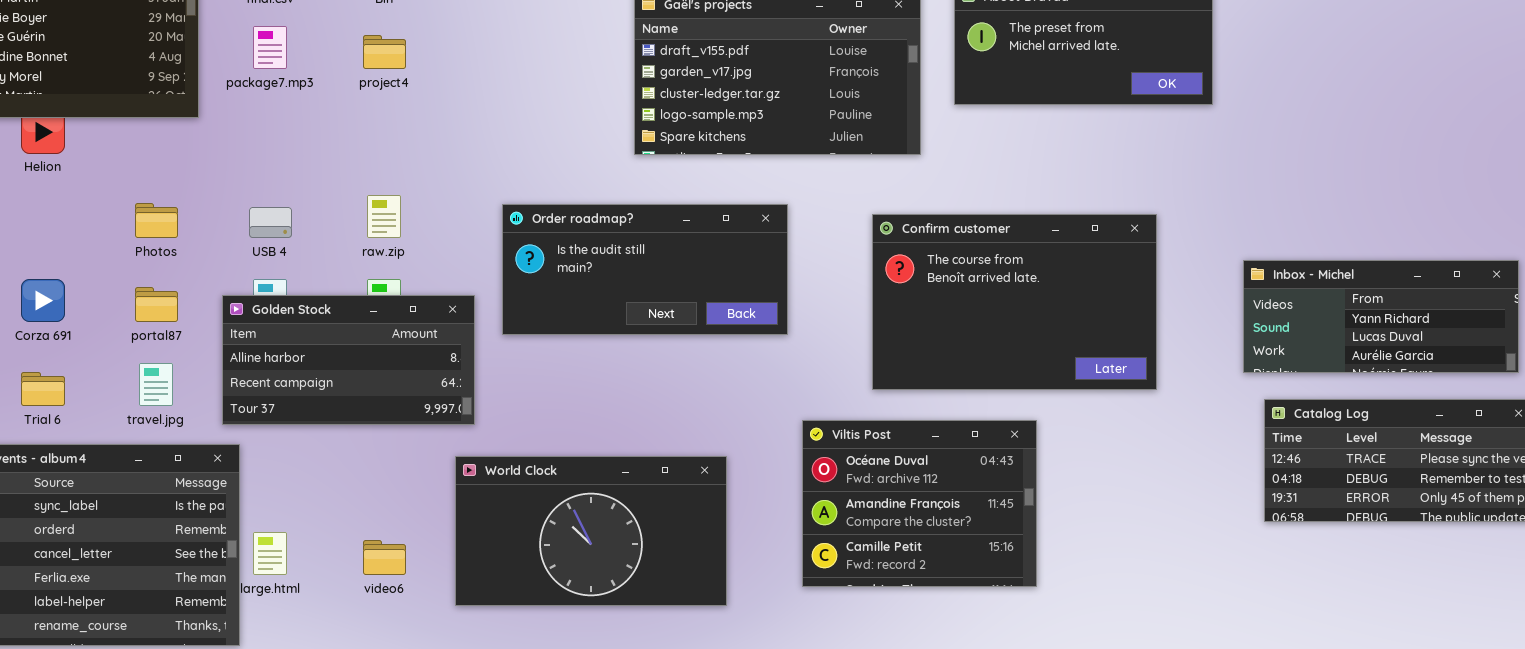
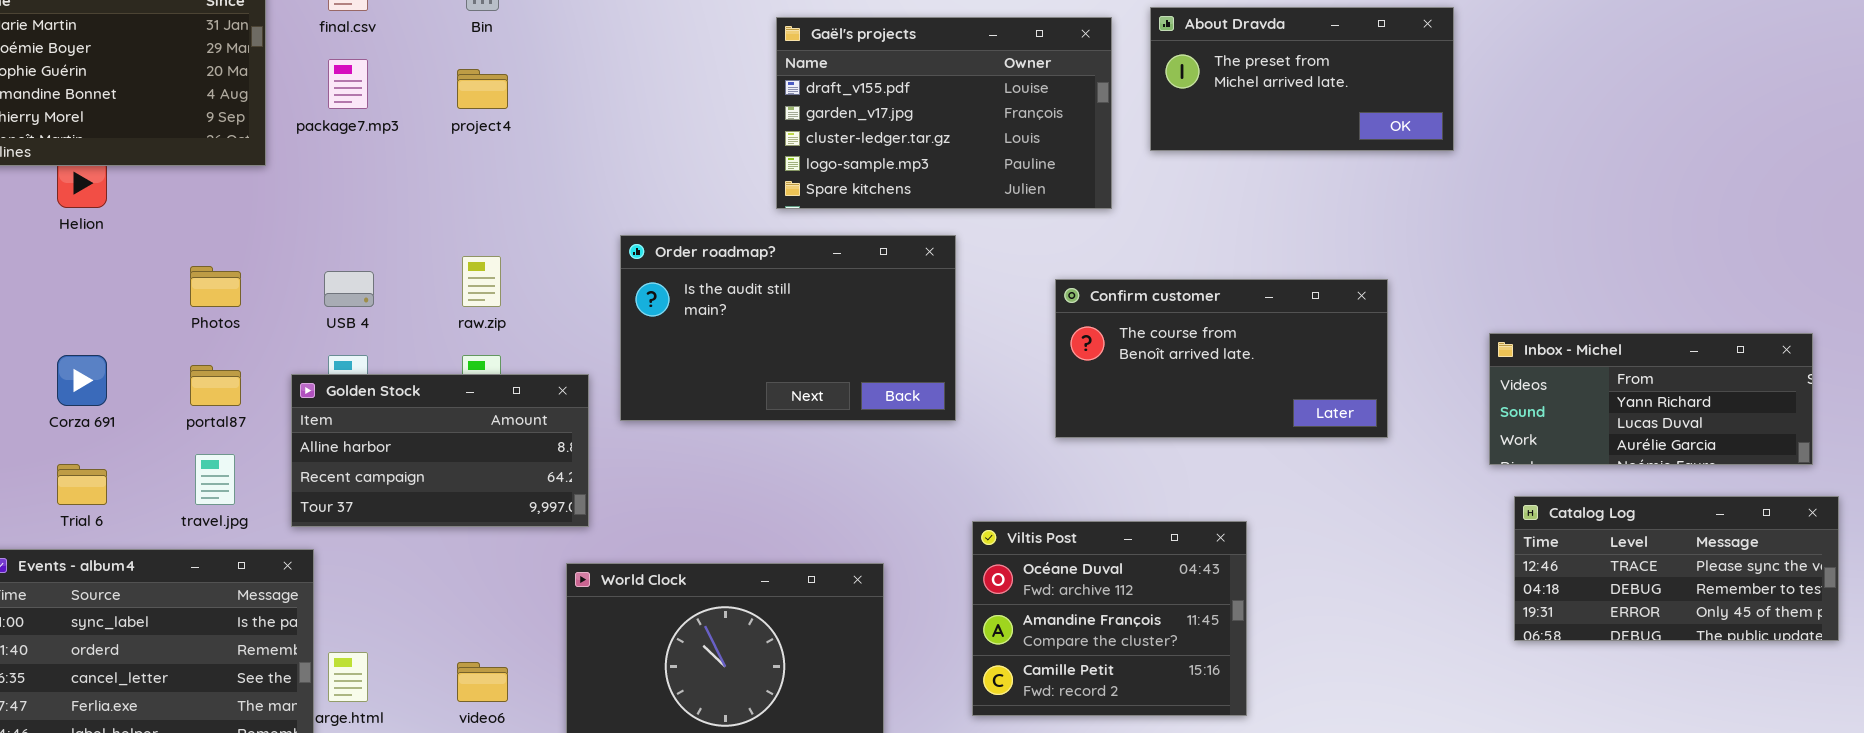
Order roadmap?: [502,204,788,335] -> [620,235,956,421], resized
Confirm customer: [872,214,1157,390] -> [1055,279,1388,438], resized

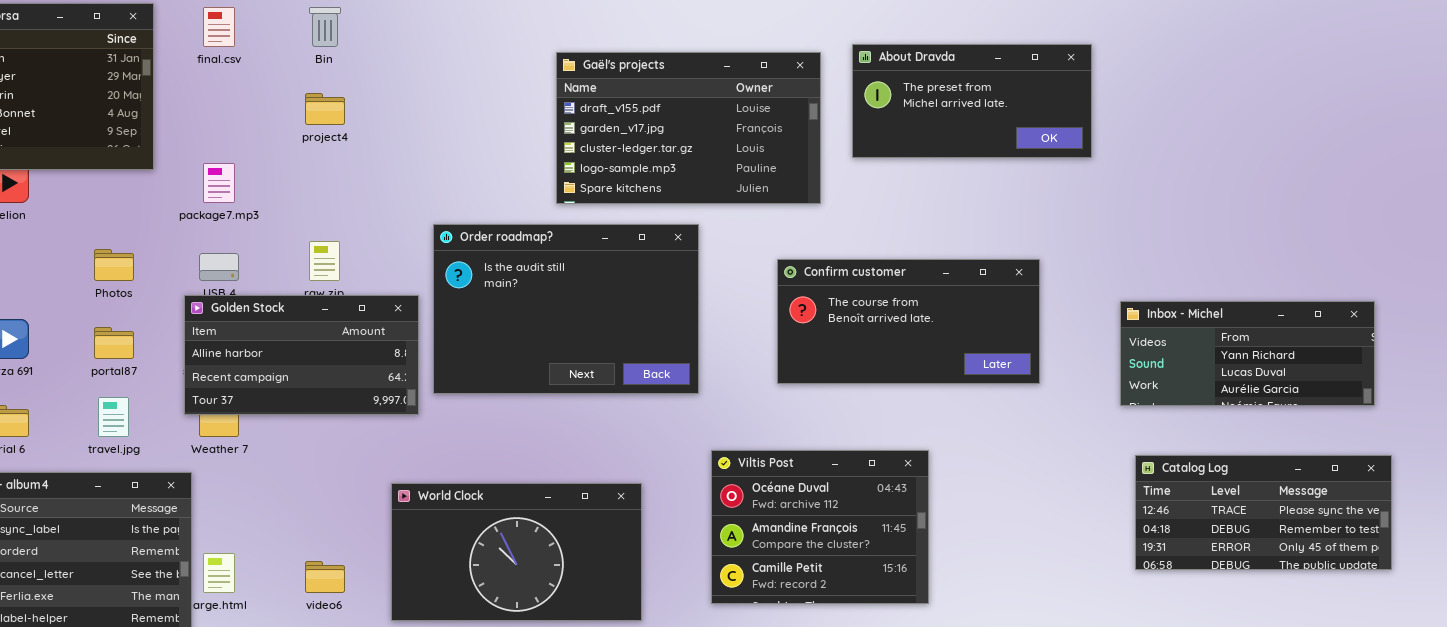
package7.mp3: [328,59,368,109] -> [203,163,235,203], moved
Order roadmap?: [620,235,956,421] -> [433,224,699,394], resized
Golden Stock: [291,374,589,527] -> [184,295,419,415], moved
Catalog Log: [1514,496,1839,641] -> [1135,455,1392,570], moved

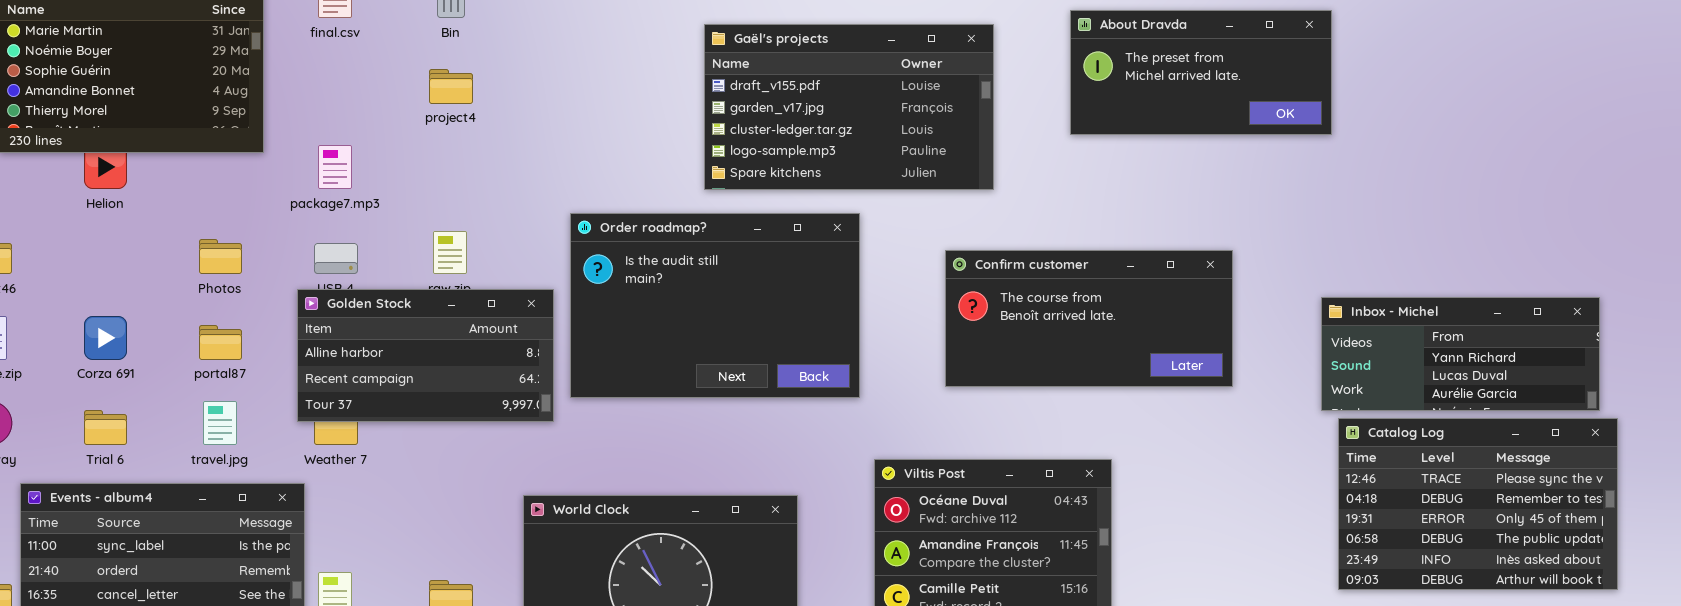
About Dravda: [852,44,1092,158] -> [1070,10,1332,135], moved
Catalog Log: [1135,455,1392,570] -> [1338,418,1618,590], resized

